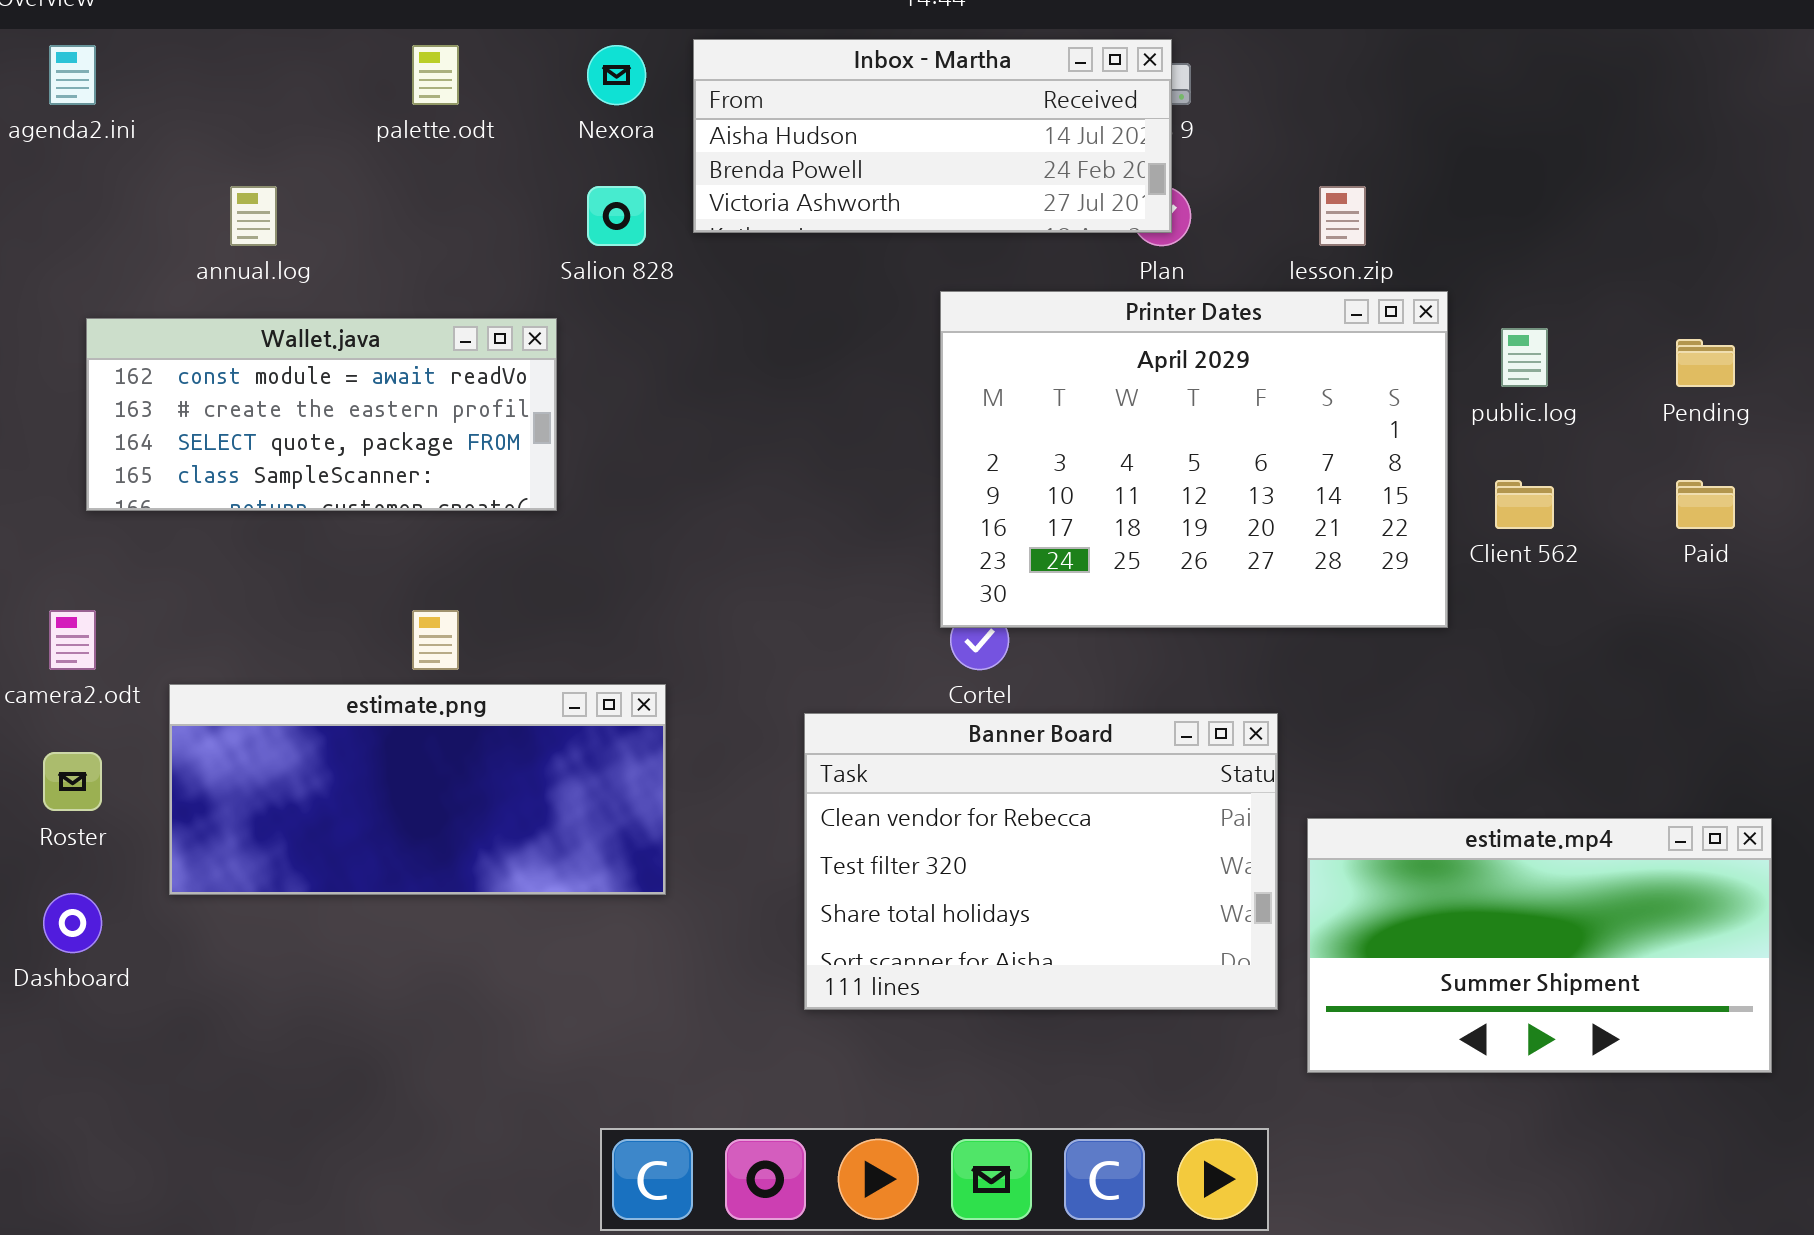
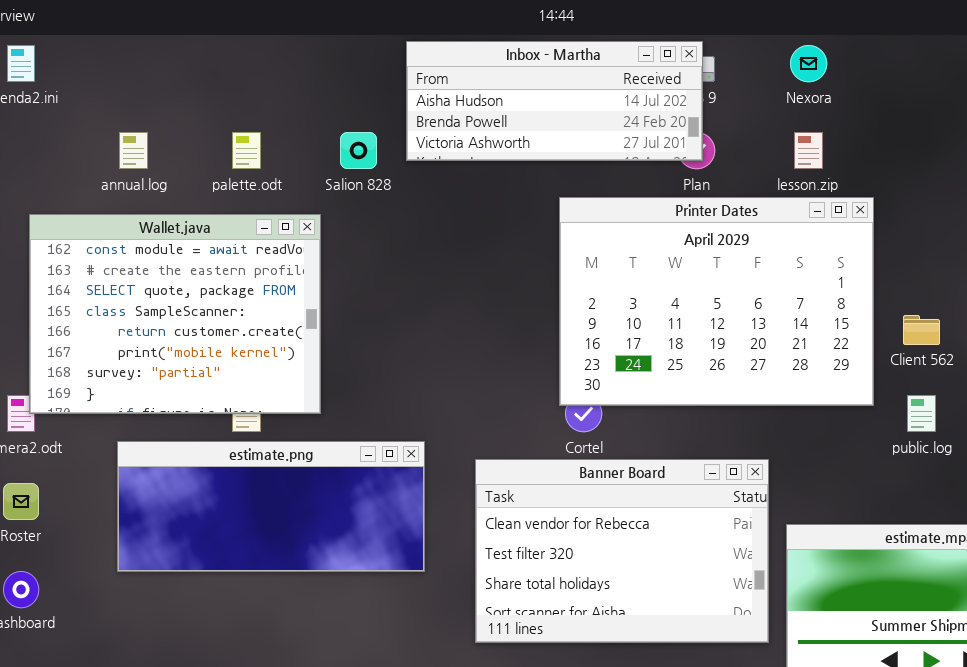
palette.odt: [412,45,459,105] -> [232,132,261,169], moved
Nexora: [587,45,646,105] -> [790,45,827,82], moved
Wallet.java: [86,318,557,511] -> [29,214,321,414], resized
public.log: [1501,328,1548,387] -> [907,395,936,432], moved
estimate.png: [169,684,666,895] -> [117,441,425,572], moved

